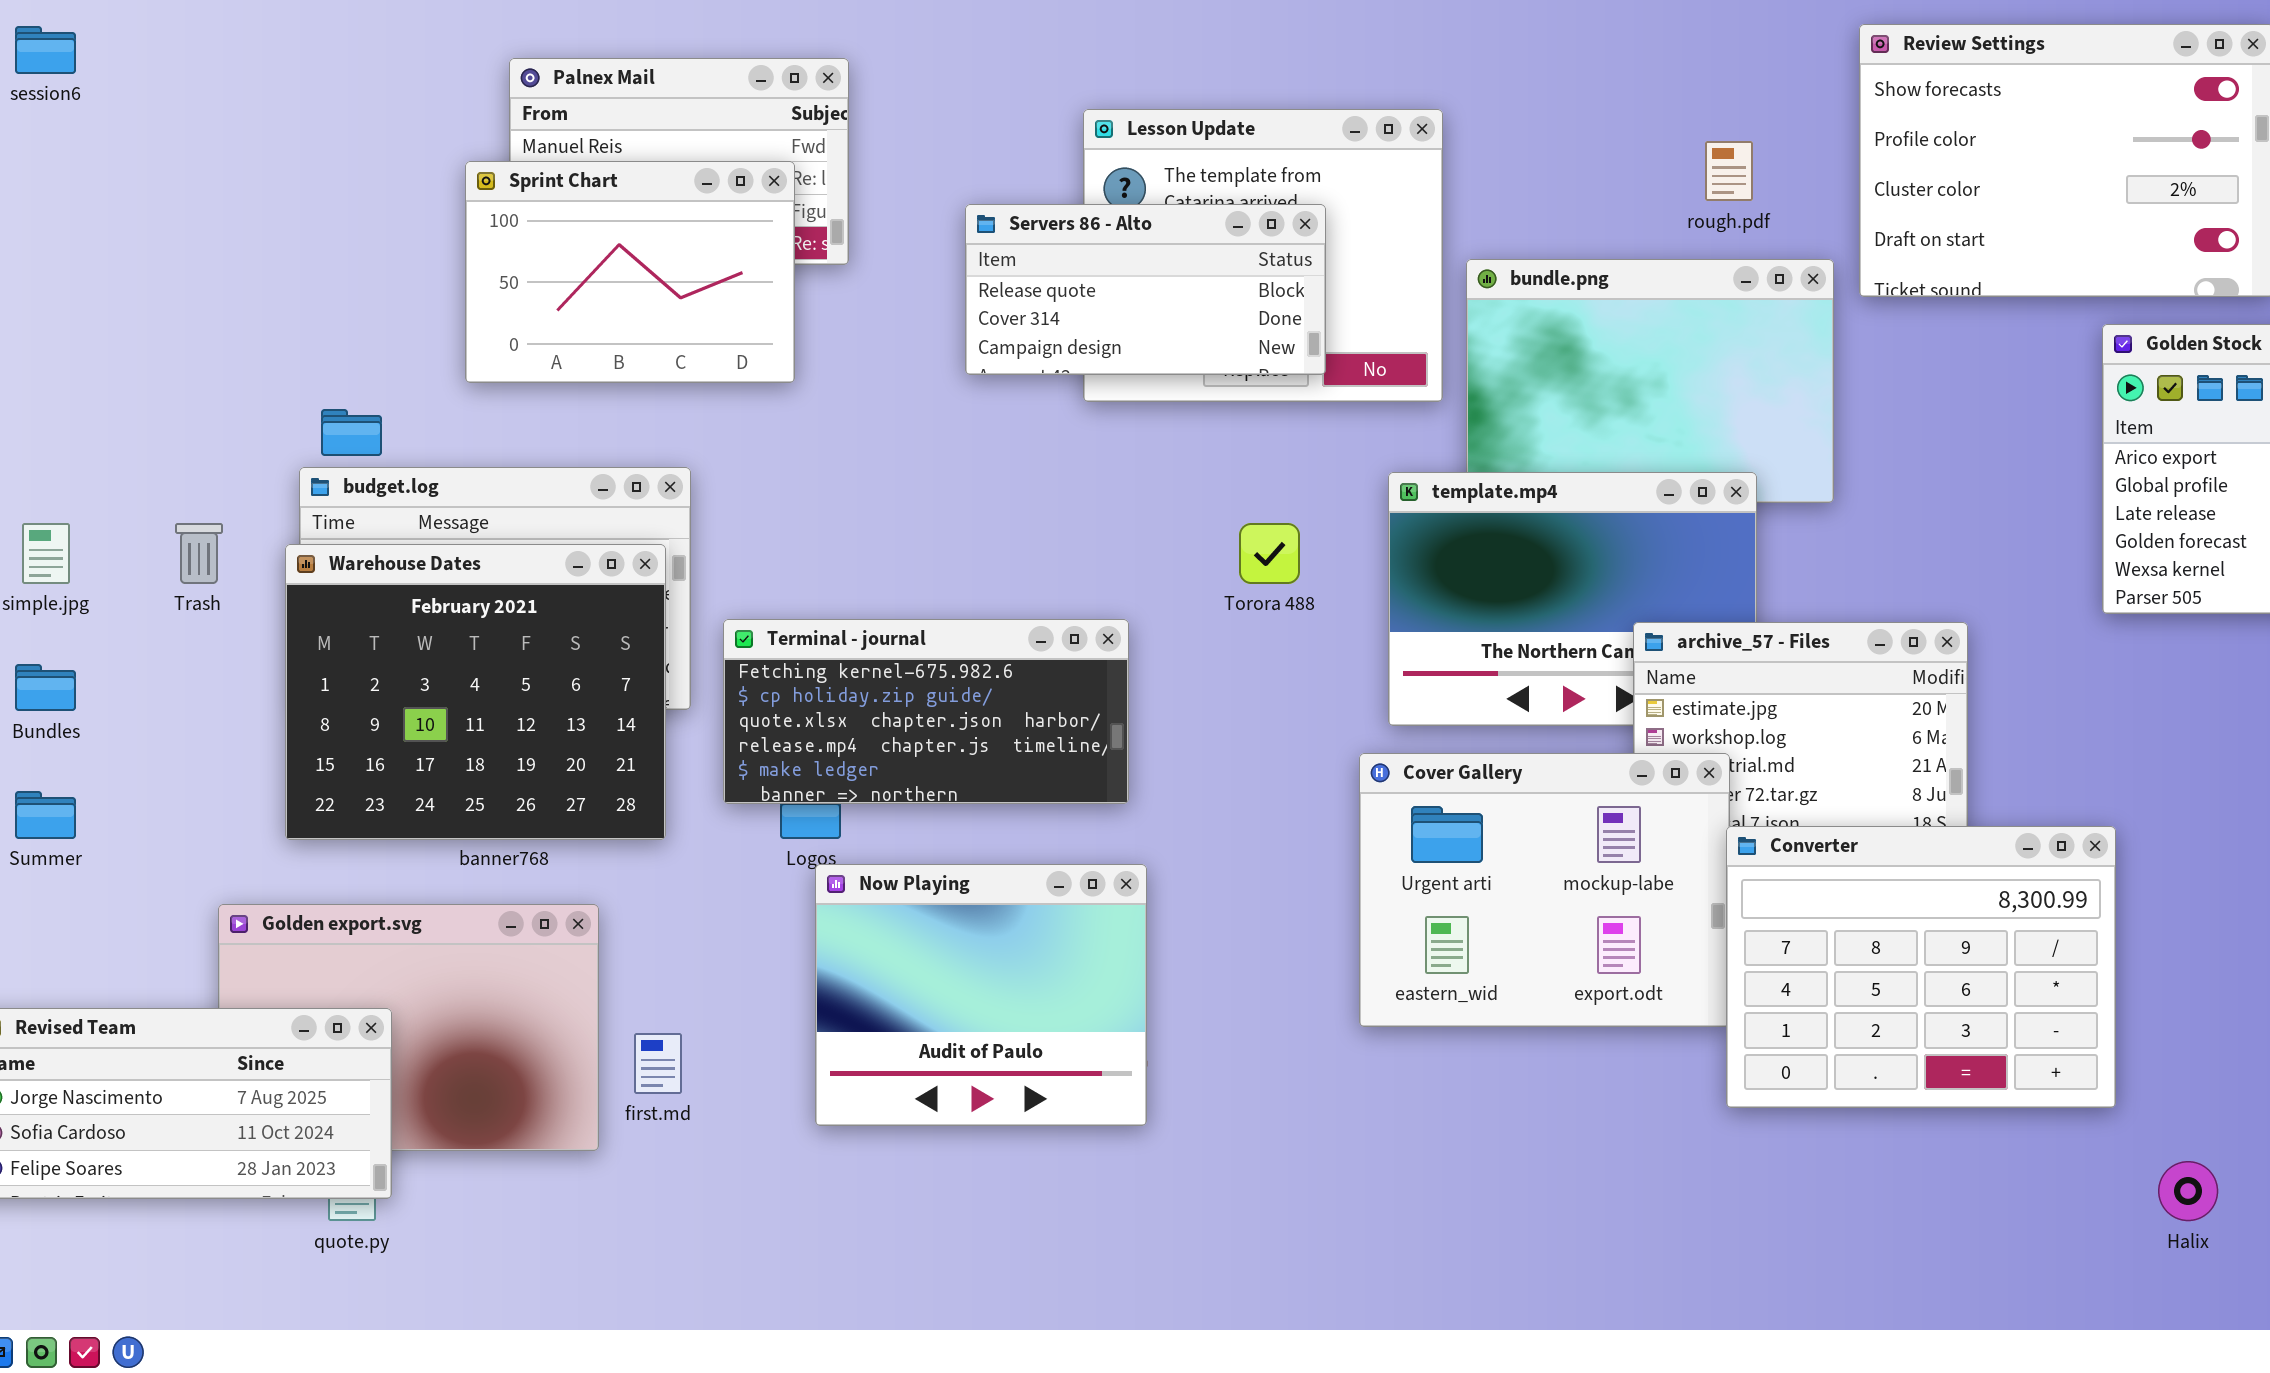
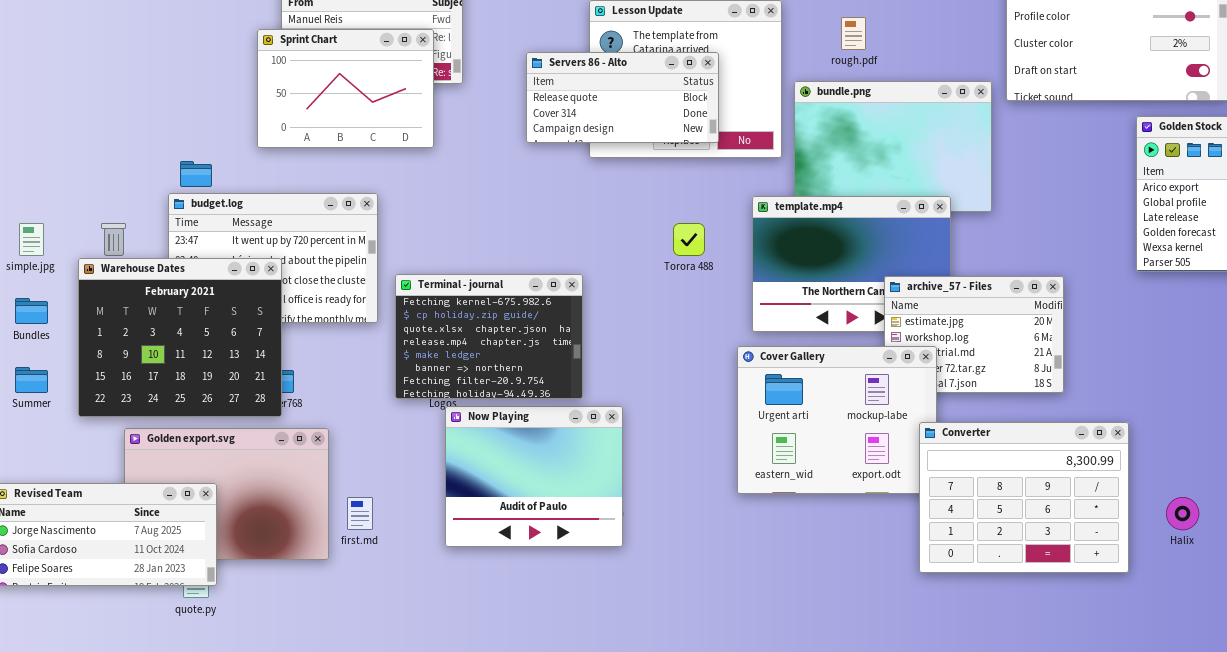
rough.pdf: [1705,141,1753,201] -> [841,17,866,50], moved
Warehouse Dates: [285,544,666,840] -> [78,258,282,417], moved
Terminal - journal: [723,619,1129,804] -> [395,274,583,399], resized
Converter: [1726,826,2116,1108] -> [919,422,1129,573], moved
Halix: [2158,1161,2218,1221] -> [1166,497,1199,530], moved

